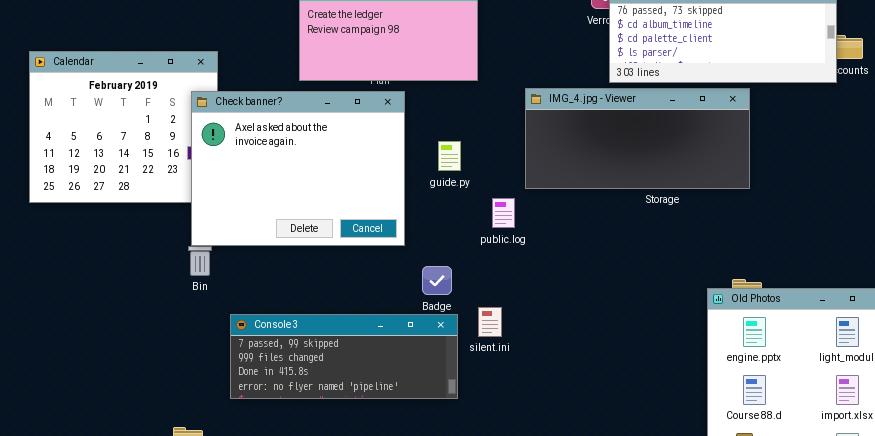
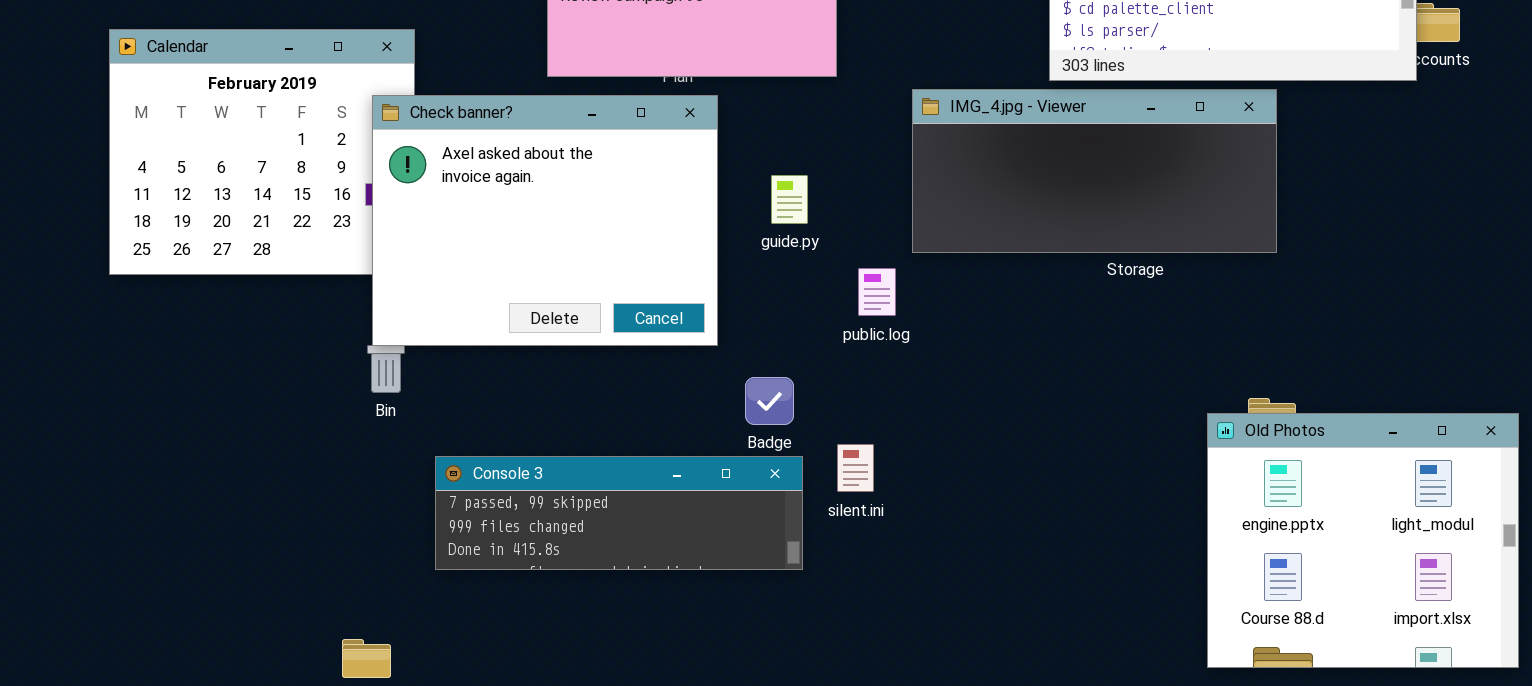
Console 3: [230,314,458,399] -> [435,456,803,570], resized

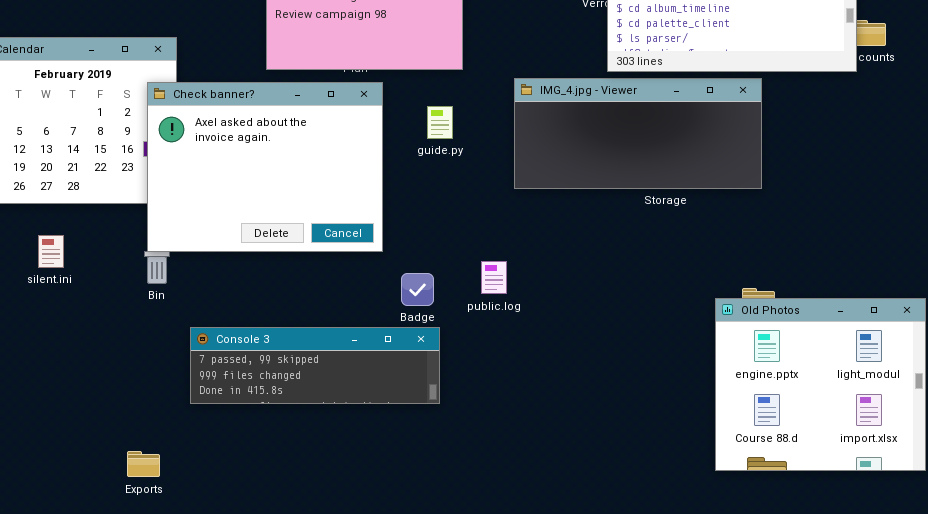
guide.py: [771,175,808,224] -> [427,106,453,139], moved
public.log: [858,268,896,316] -> [481,261,507,294], moved
silent.ini: [837,444,874,492] -> [38,235,64,268], moved

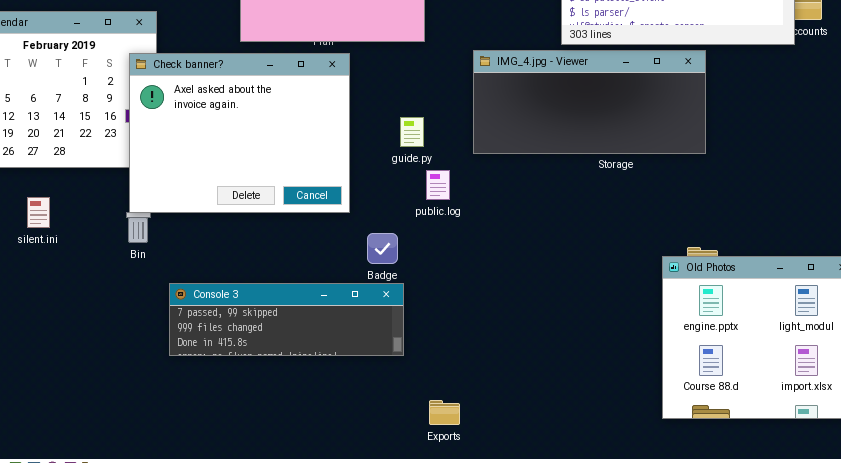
guide.py: [427,106,453,139] -> [400,117,424,147], moved
public.log: [481,261,507,294] -> [426,170,450,200], moved
Exports: [127,451,160,477] -> [429,400,460,425], moved

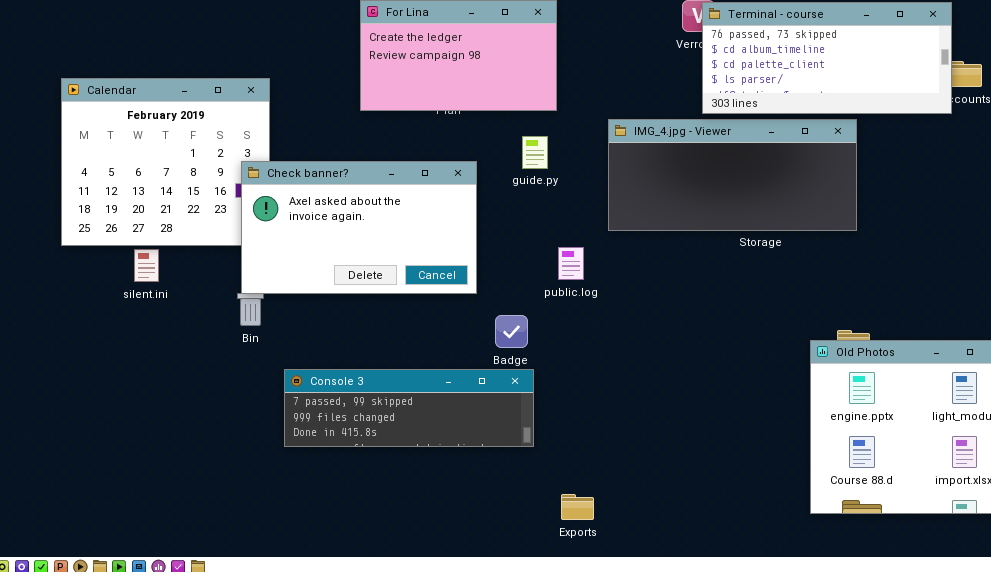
Check banner?: [129,53,350,213] -> [241,161,477,294], resized
guide.py: [400,117,424,147] -> [522,136,548,169], moved
silent.ini: [27,197,50,228] -> [134,249,159,282], moved

